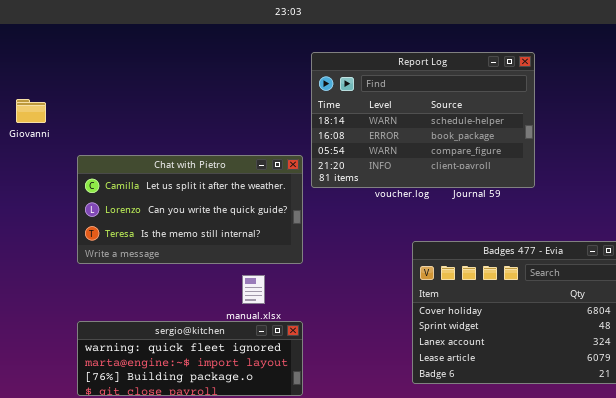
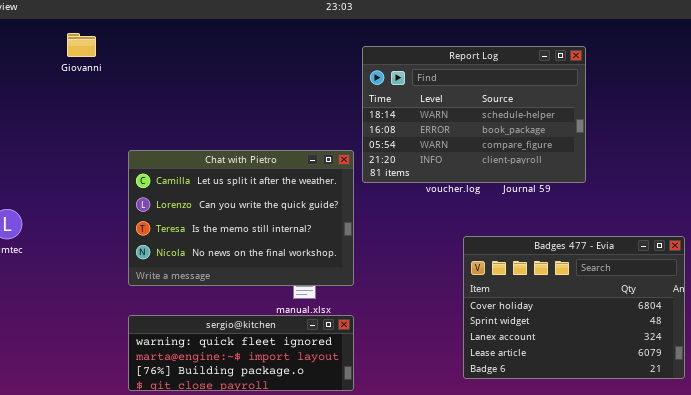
Giovanni: [16,99,46,123] -> [67,33,96,57], moved
Chat with Pietro: [77,155,303,264] -> [128,150,354,286], resized

